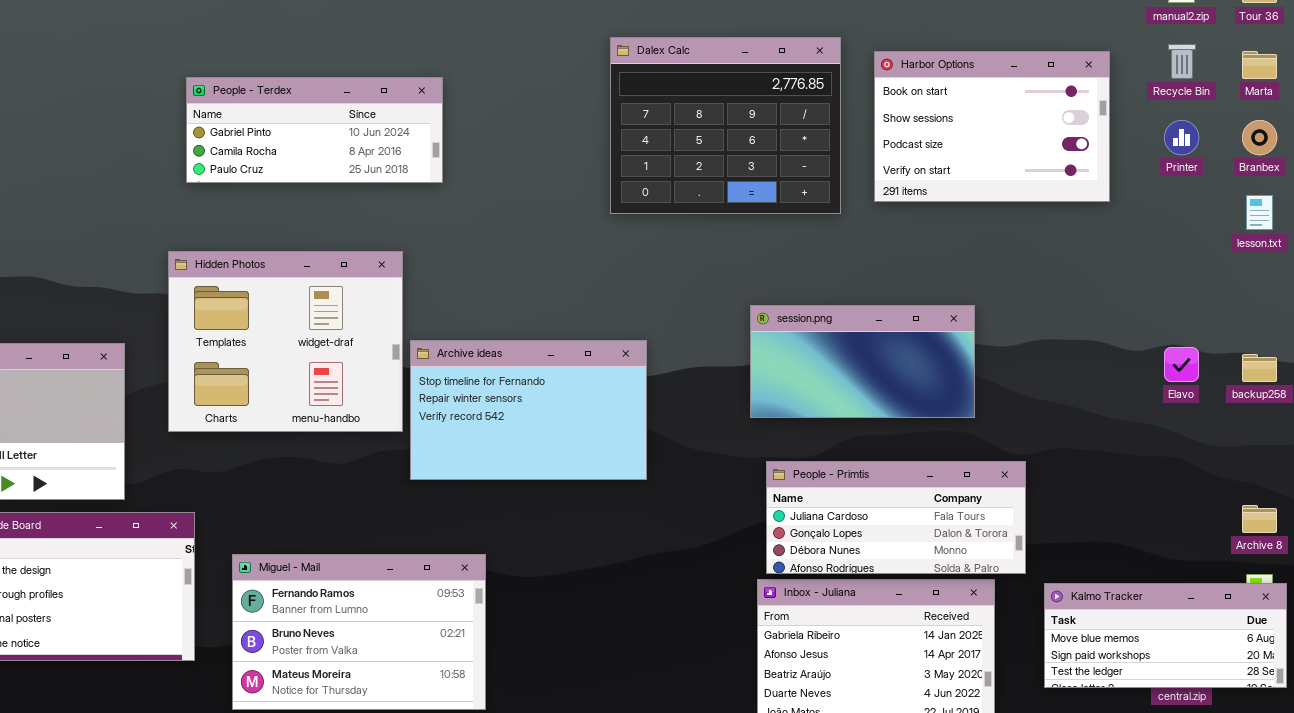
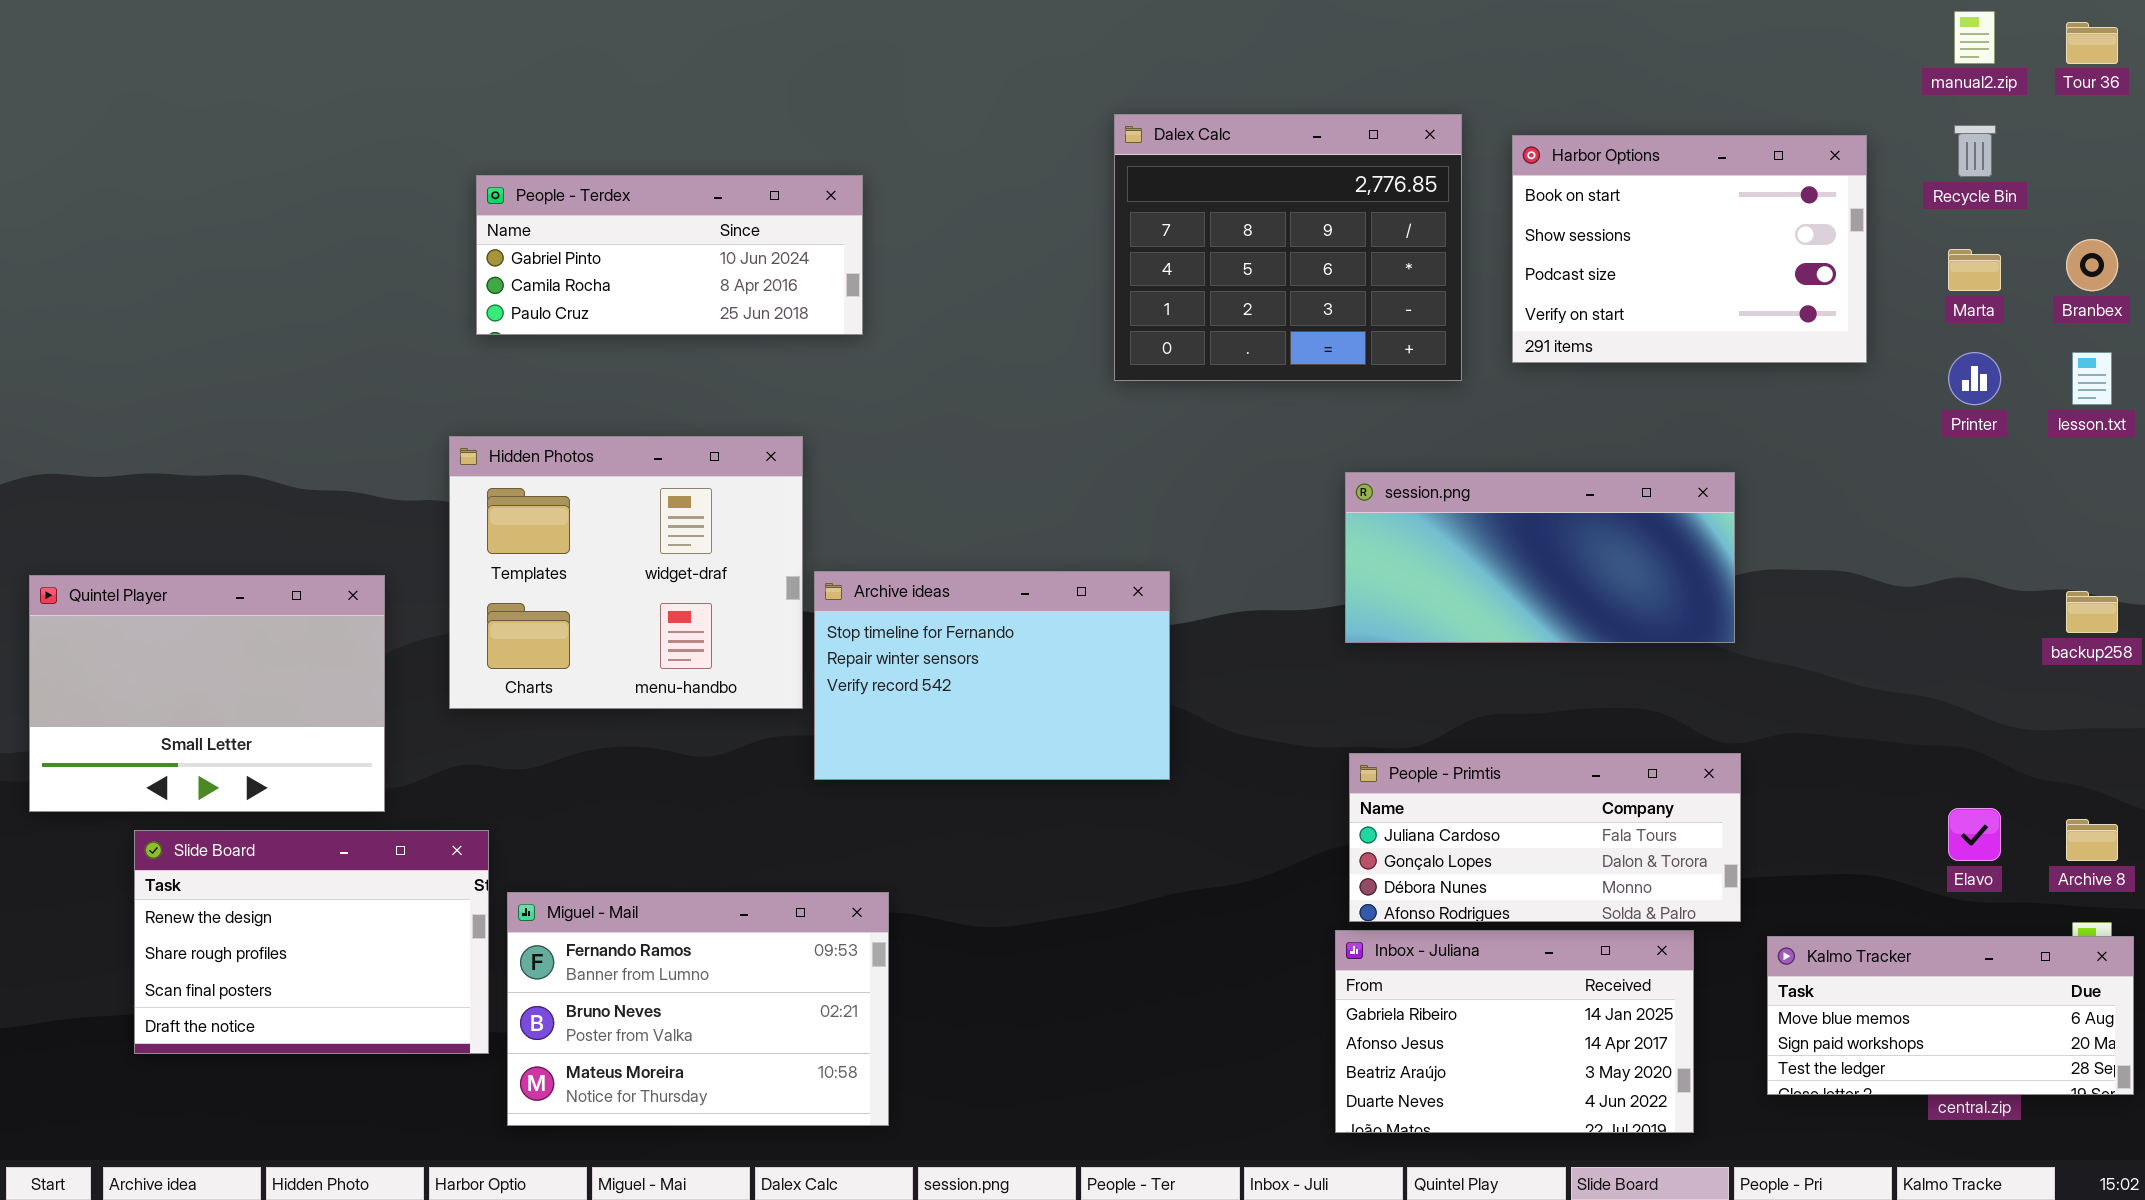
Marta: [1242,51,1277,79] -> [1948,249,2001,291], moved
Printer: [1164,120,1199,155] -> [1948,352,2001,405], moved
session.png: [750,305,975,418] -> [1345,472,1735,643], moved, resized
Elavo: [1164,347,1199,382] -> [1948,808,2001,861], moved
Miguel - Mail: [232,554,486,710] -> [507,892,889,1126], moved

